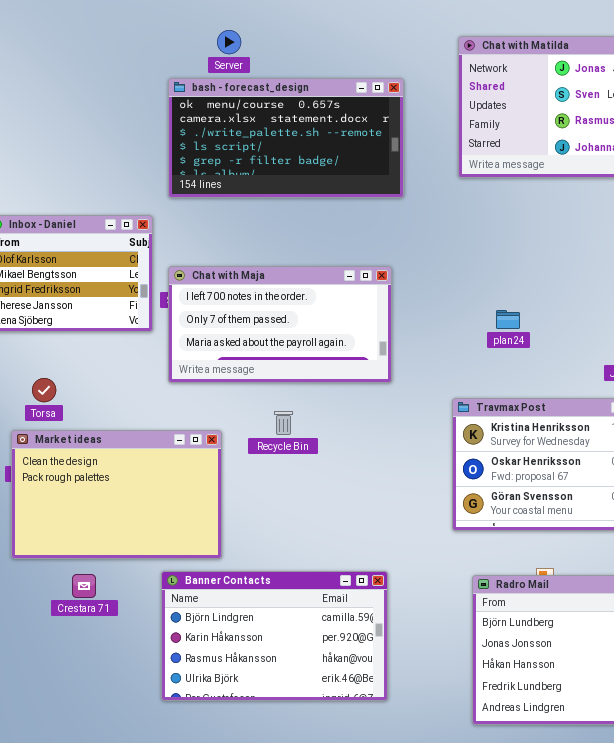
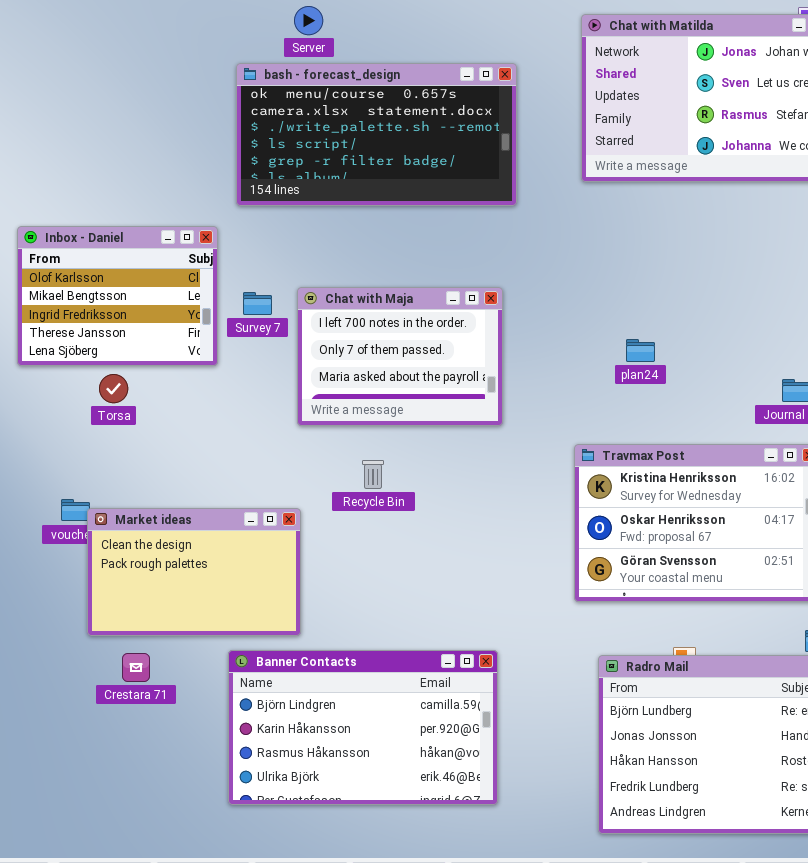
Chat with Maja: [168,266,392,383] -> [297,287,503,426], resized
Torsa: [32,378,56,402] -> [99,374,128,403], moved
Market ideas: [11,430,222,559] -> [87,508,301,636], resized

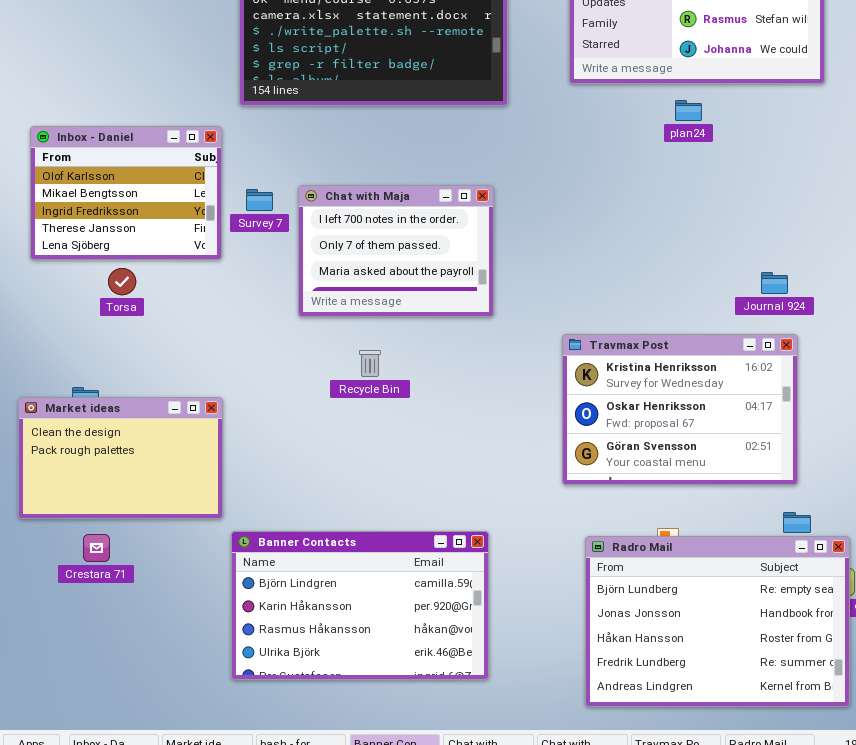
plan24: [626,339,655,362] -> [675,100,702,121], moved
Market ideas: [87,508,301,636] -> [18,397,223,519], moved
Crestara 71: [122,653,150,682] -> [83,534,110,562], moved

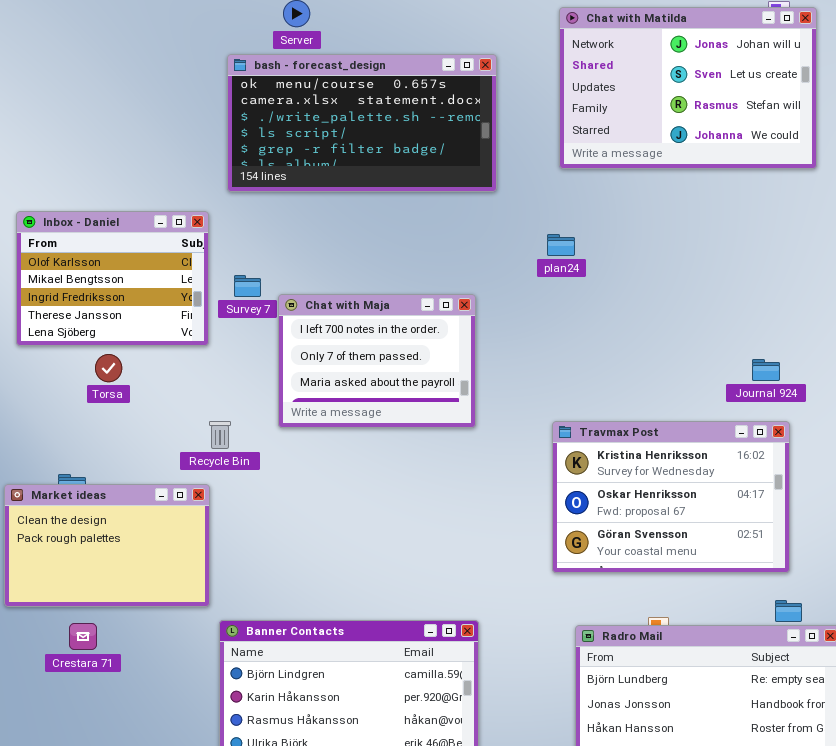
plan24: [675,100,702,121] -> [547,234,575,256], moved
Chat with Maja: [298,185,494,317] -> [278,294,476,428], moved
Recycle Bin: [359,350,381,377] -> [209,421,231,449], moved

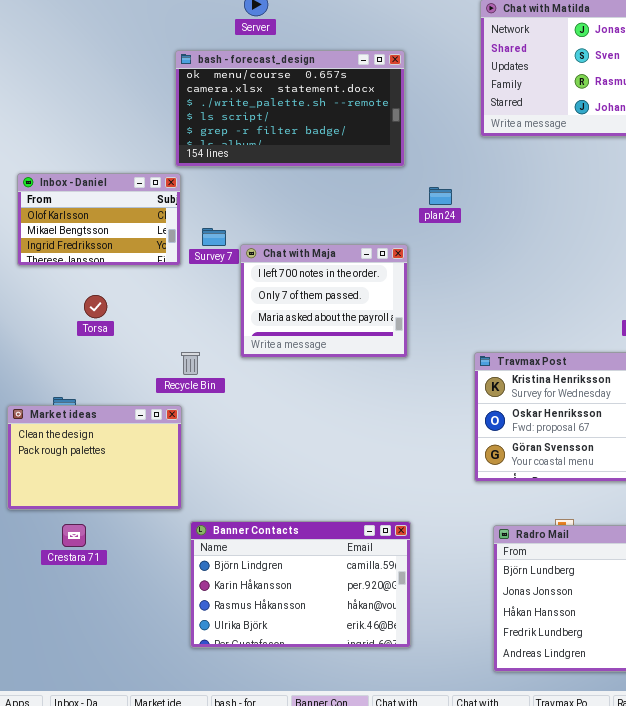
bash - forecast_design: [227,54,497,192] -> [175,50,405,167], moved
Inbox - Daniel: [16,211,209,346] -> [17,173,181,266], resized
plan24: [547,234,575,256] -> [429,187,452,205], moved

